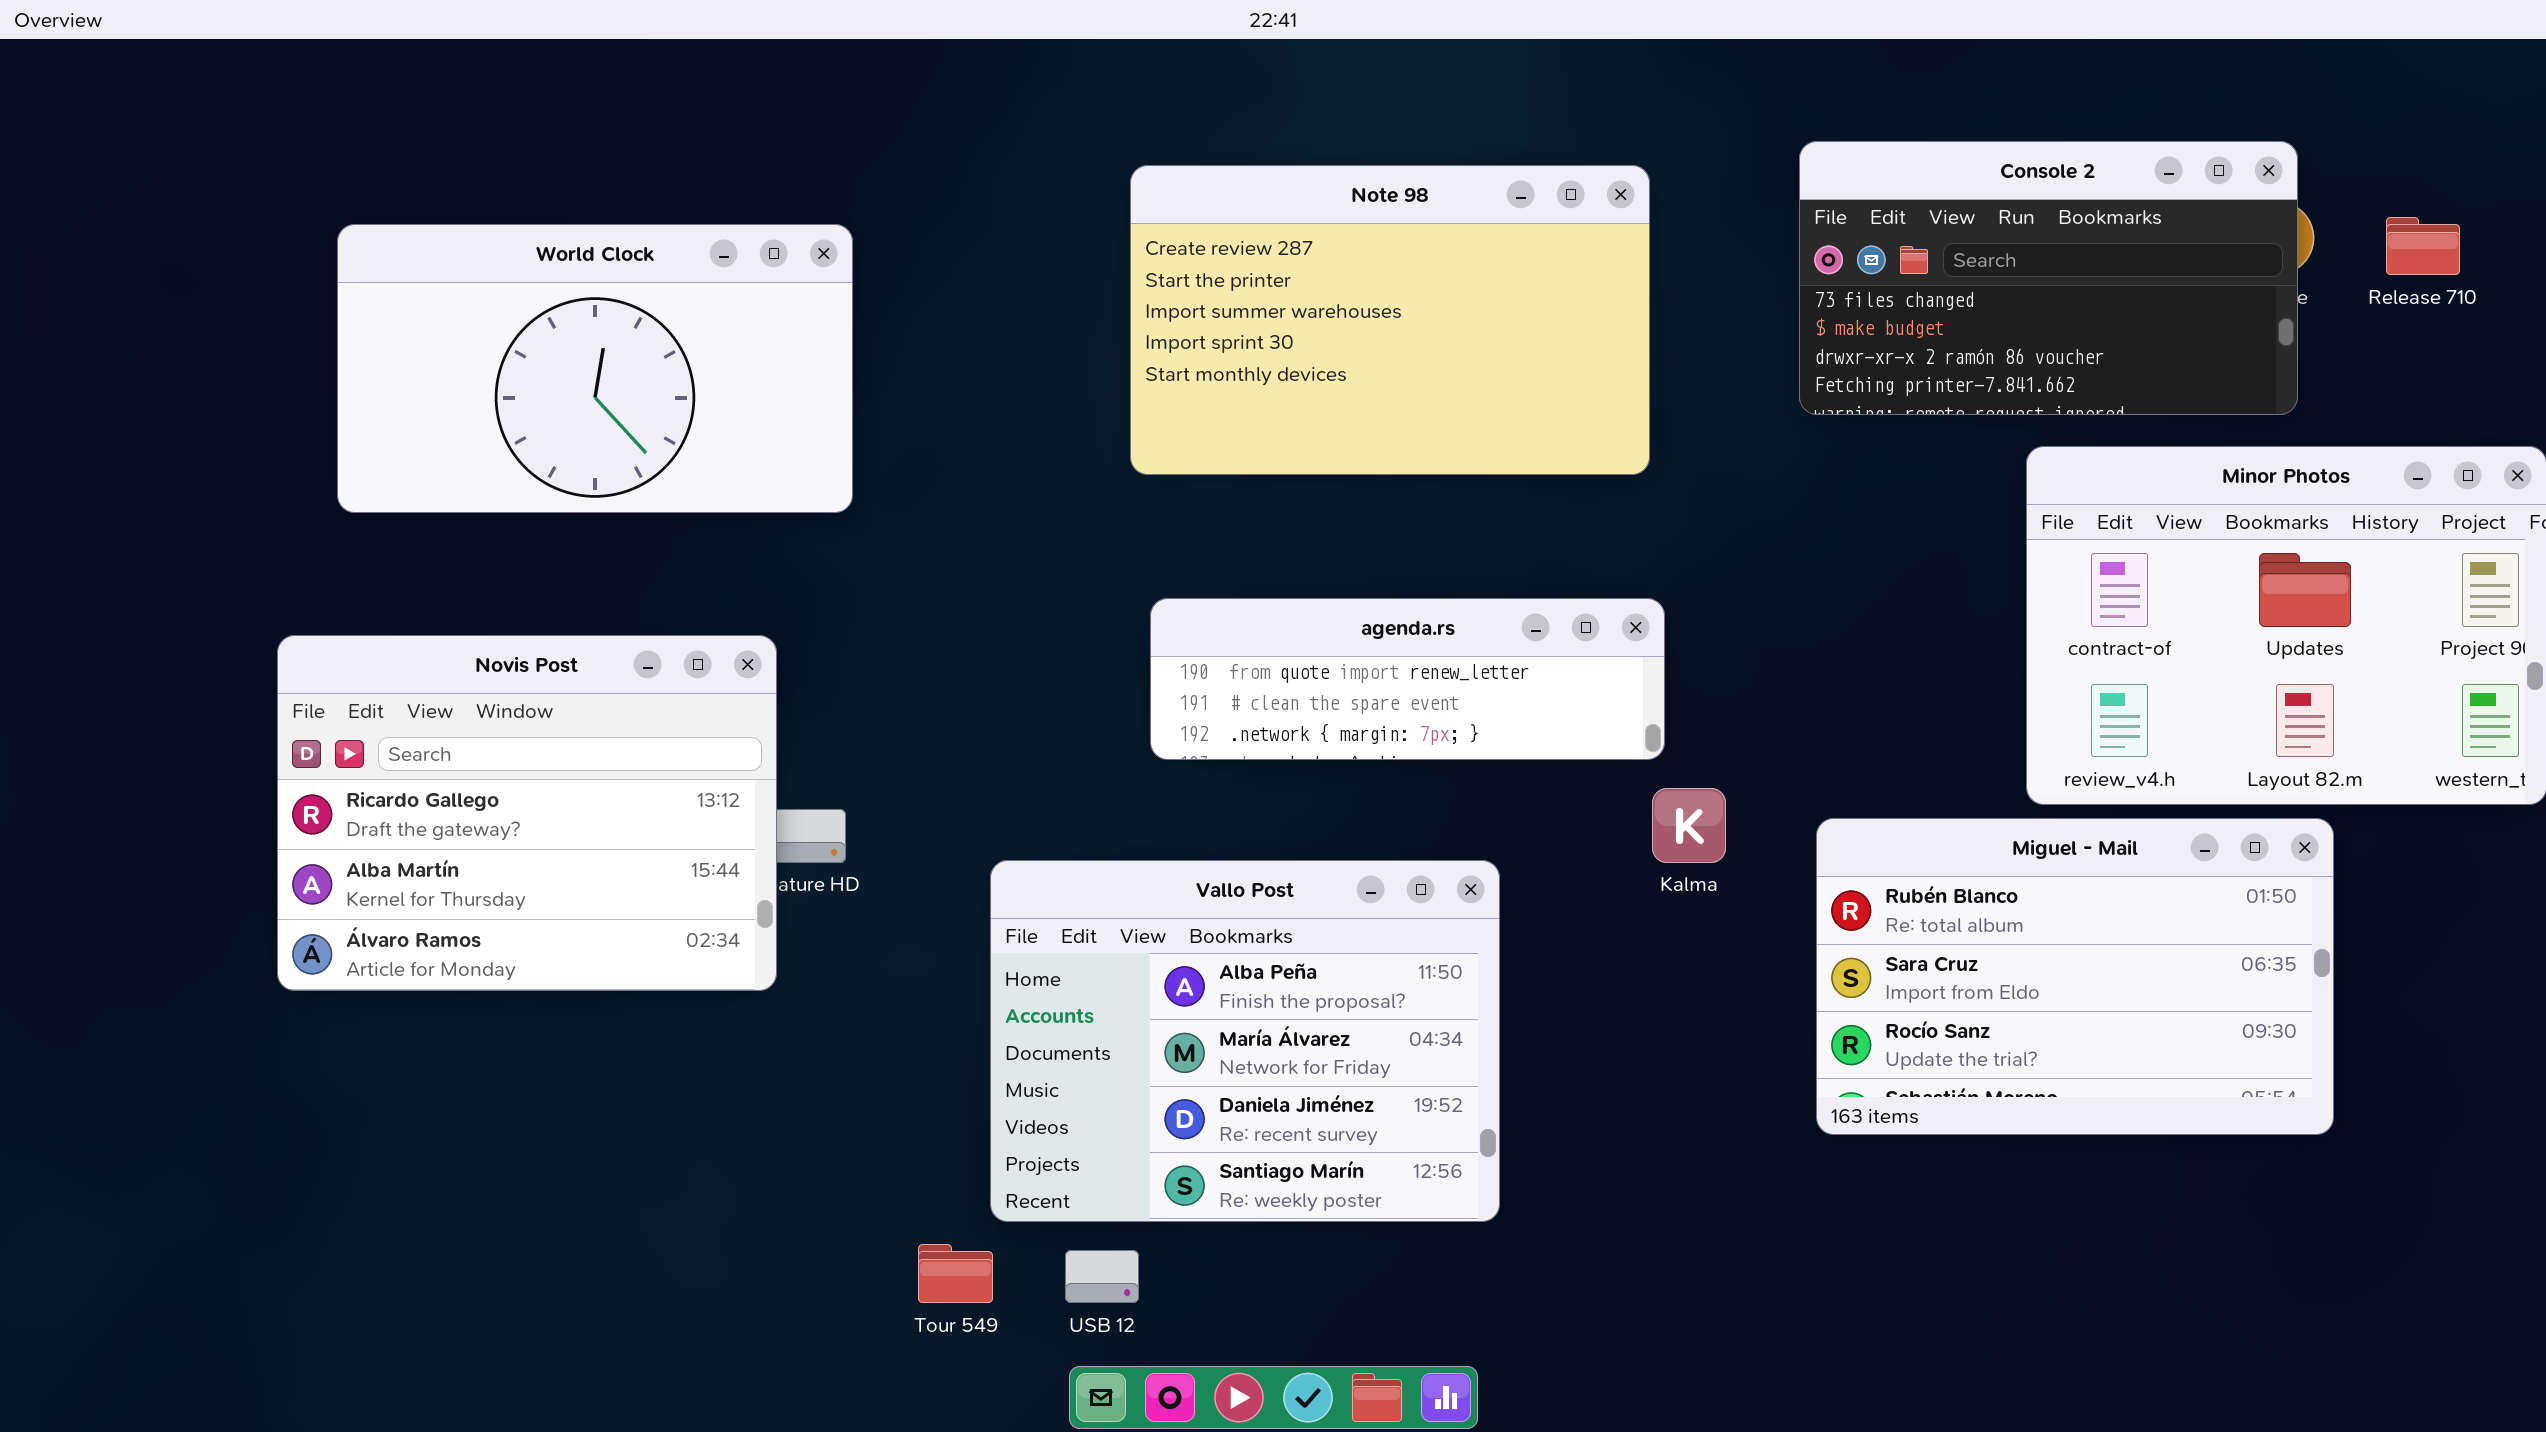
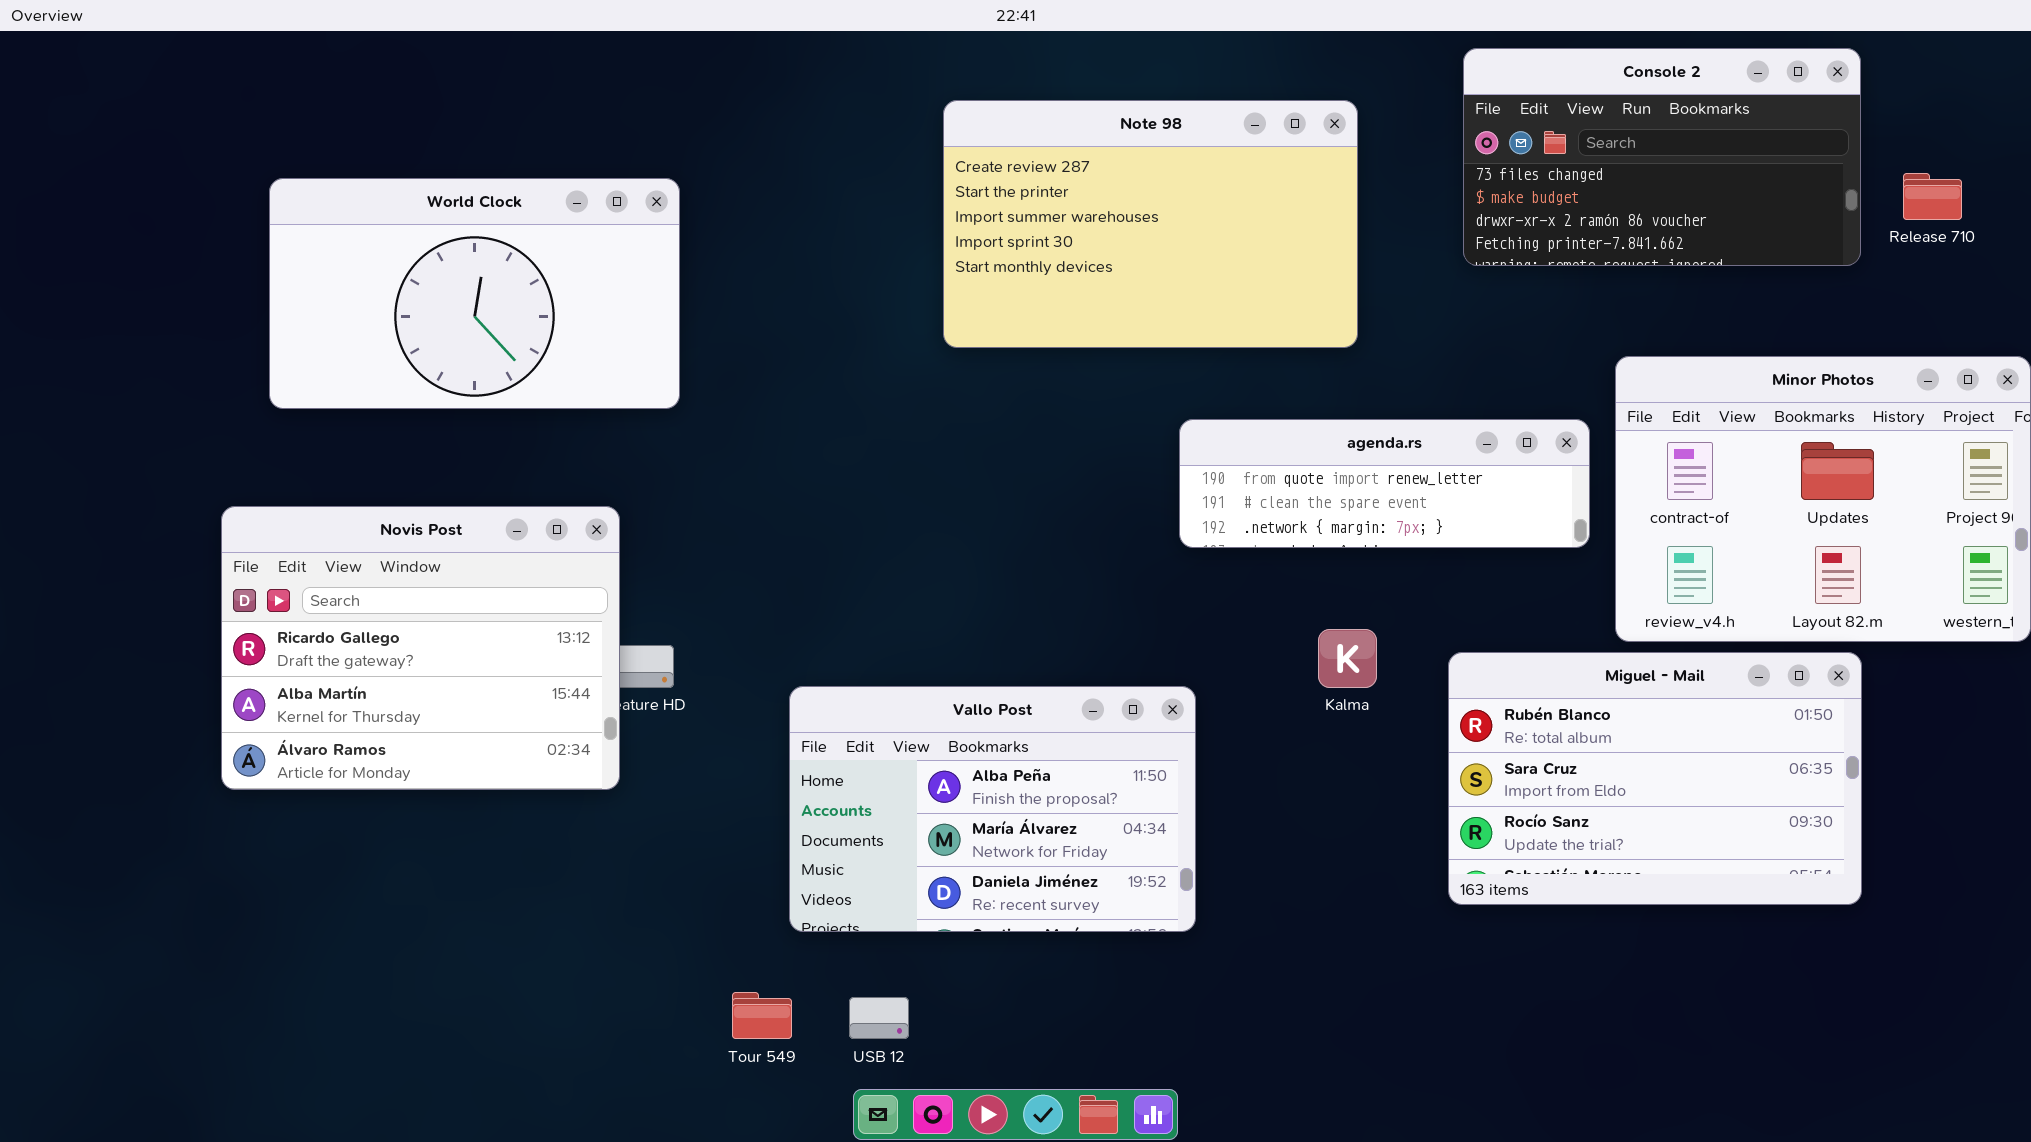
Console 2: [1799,141,2298,415] -> [1463,48,1861,266], moved
Note 98: [1130,165,1650,475] -> [943,100,1358,348], moved
agenda.rs: [1150,598,1665,760] -> [1179,419,1590,548], moved
Vallo Post: [990,860,1500,1222] -> [789,686,1196,932], resized

